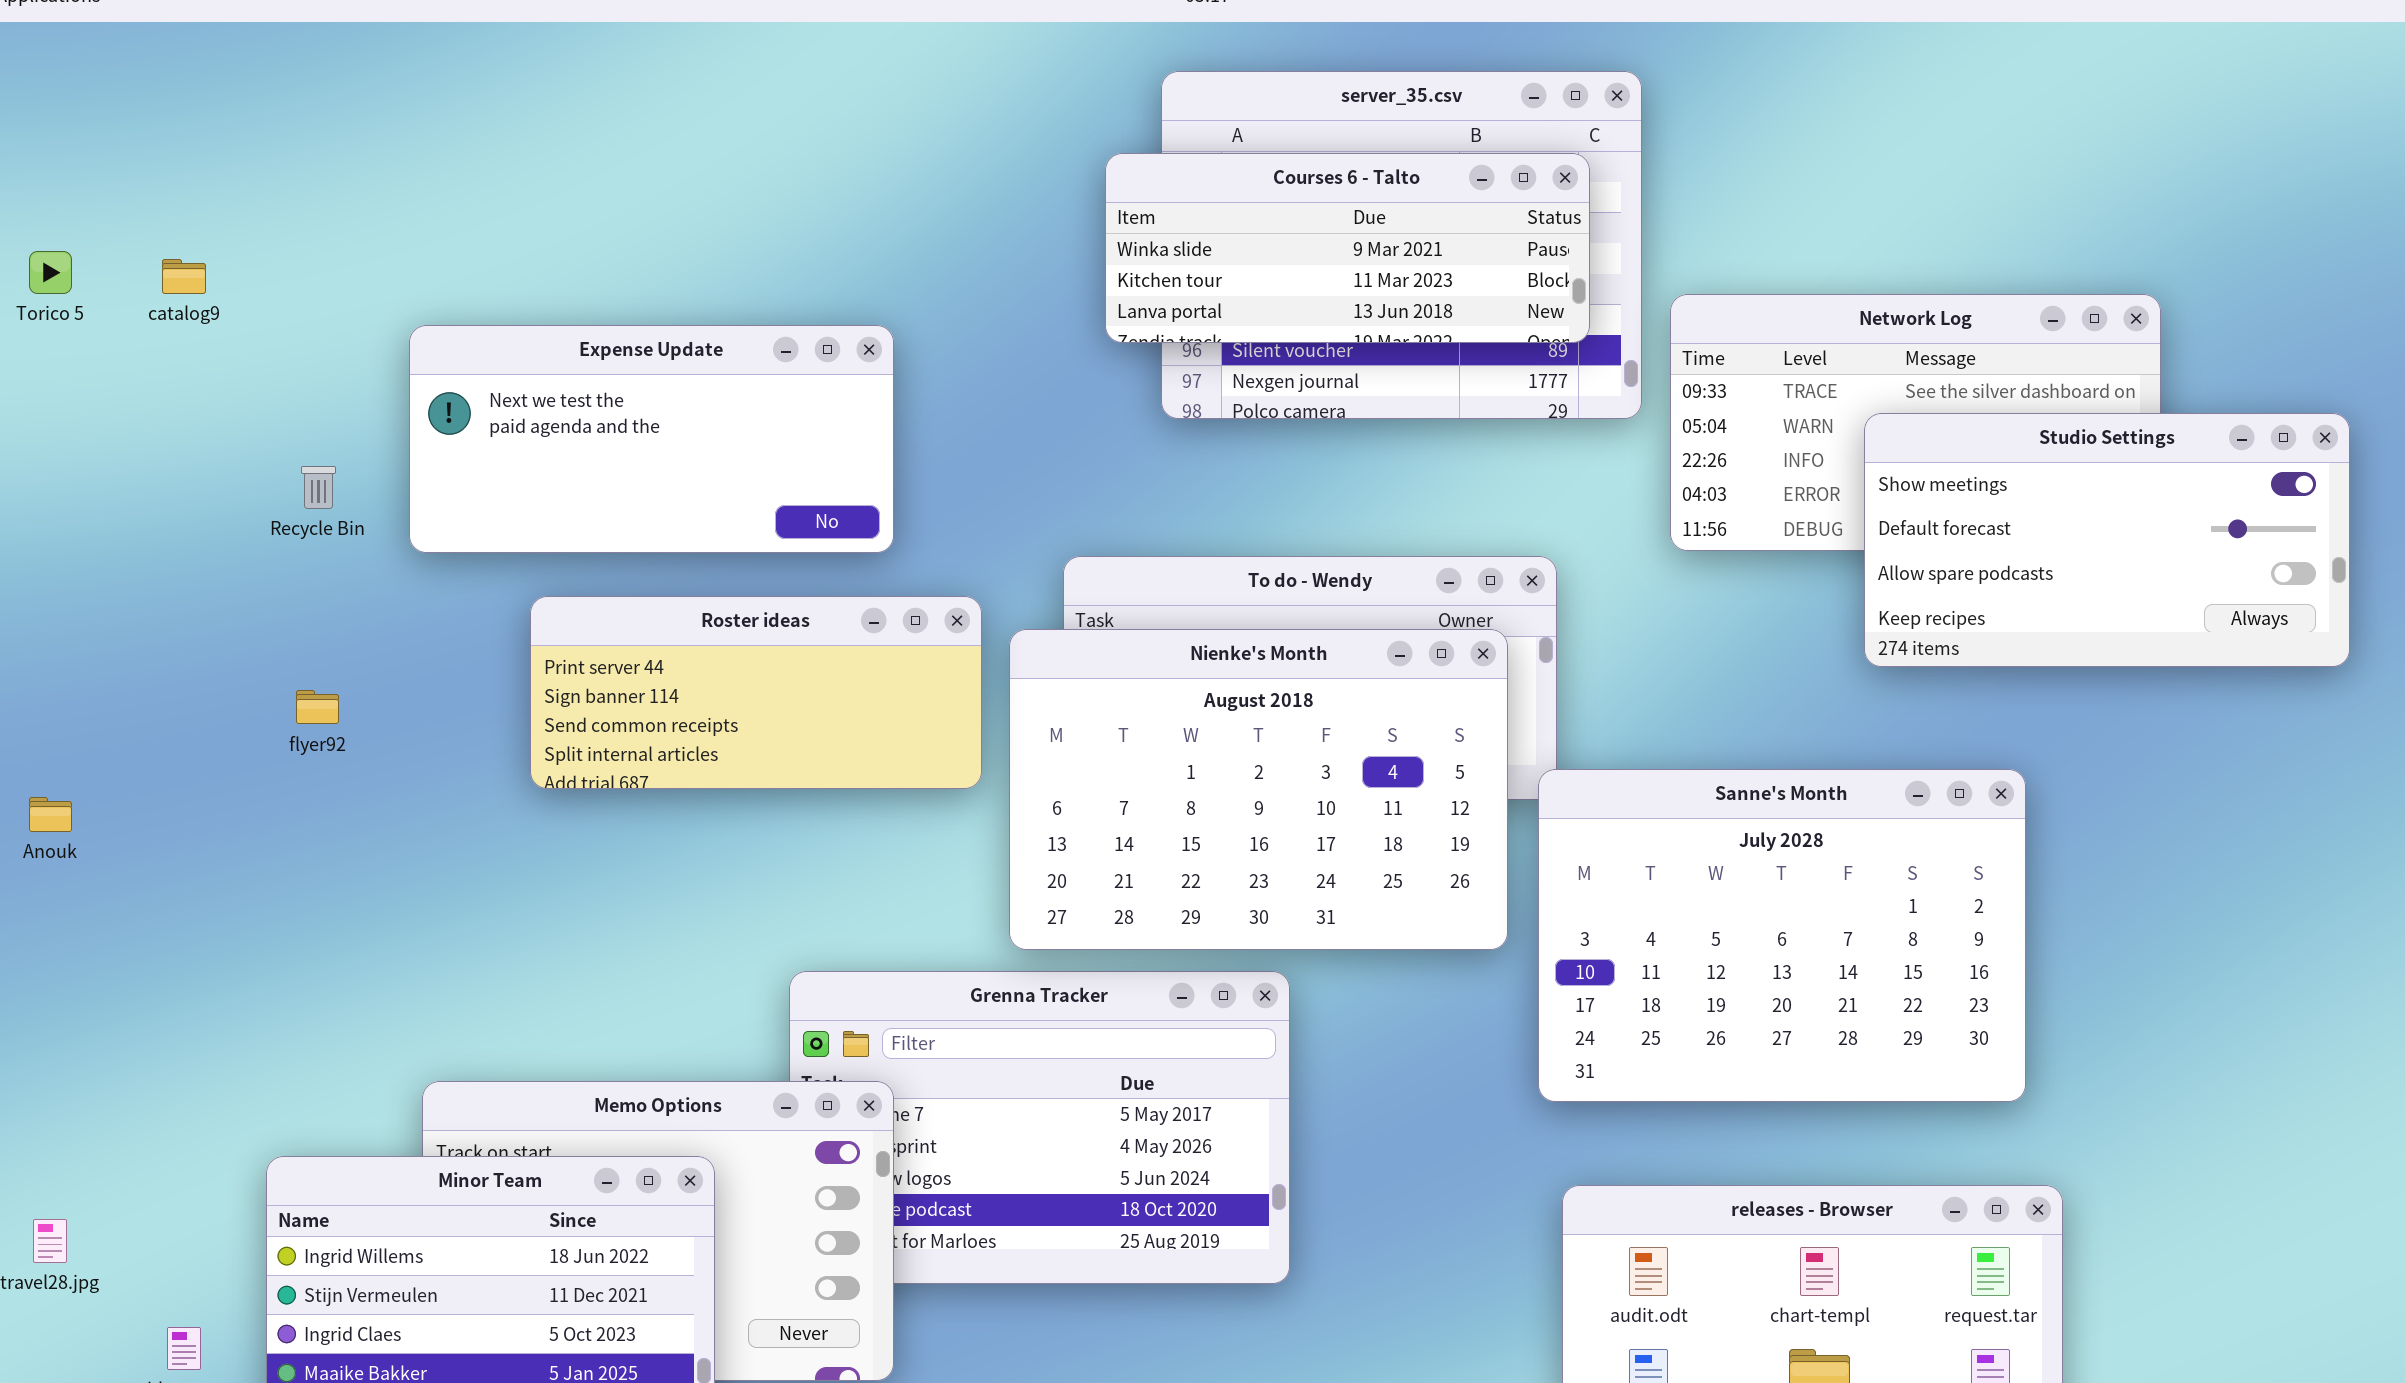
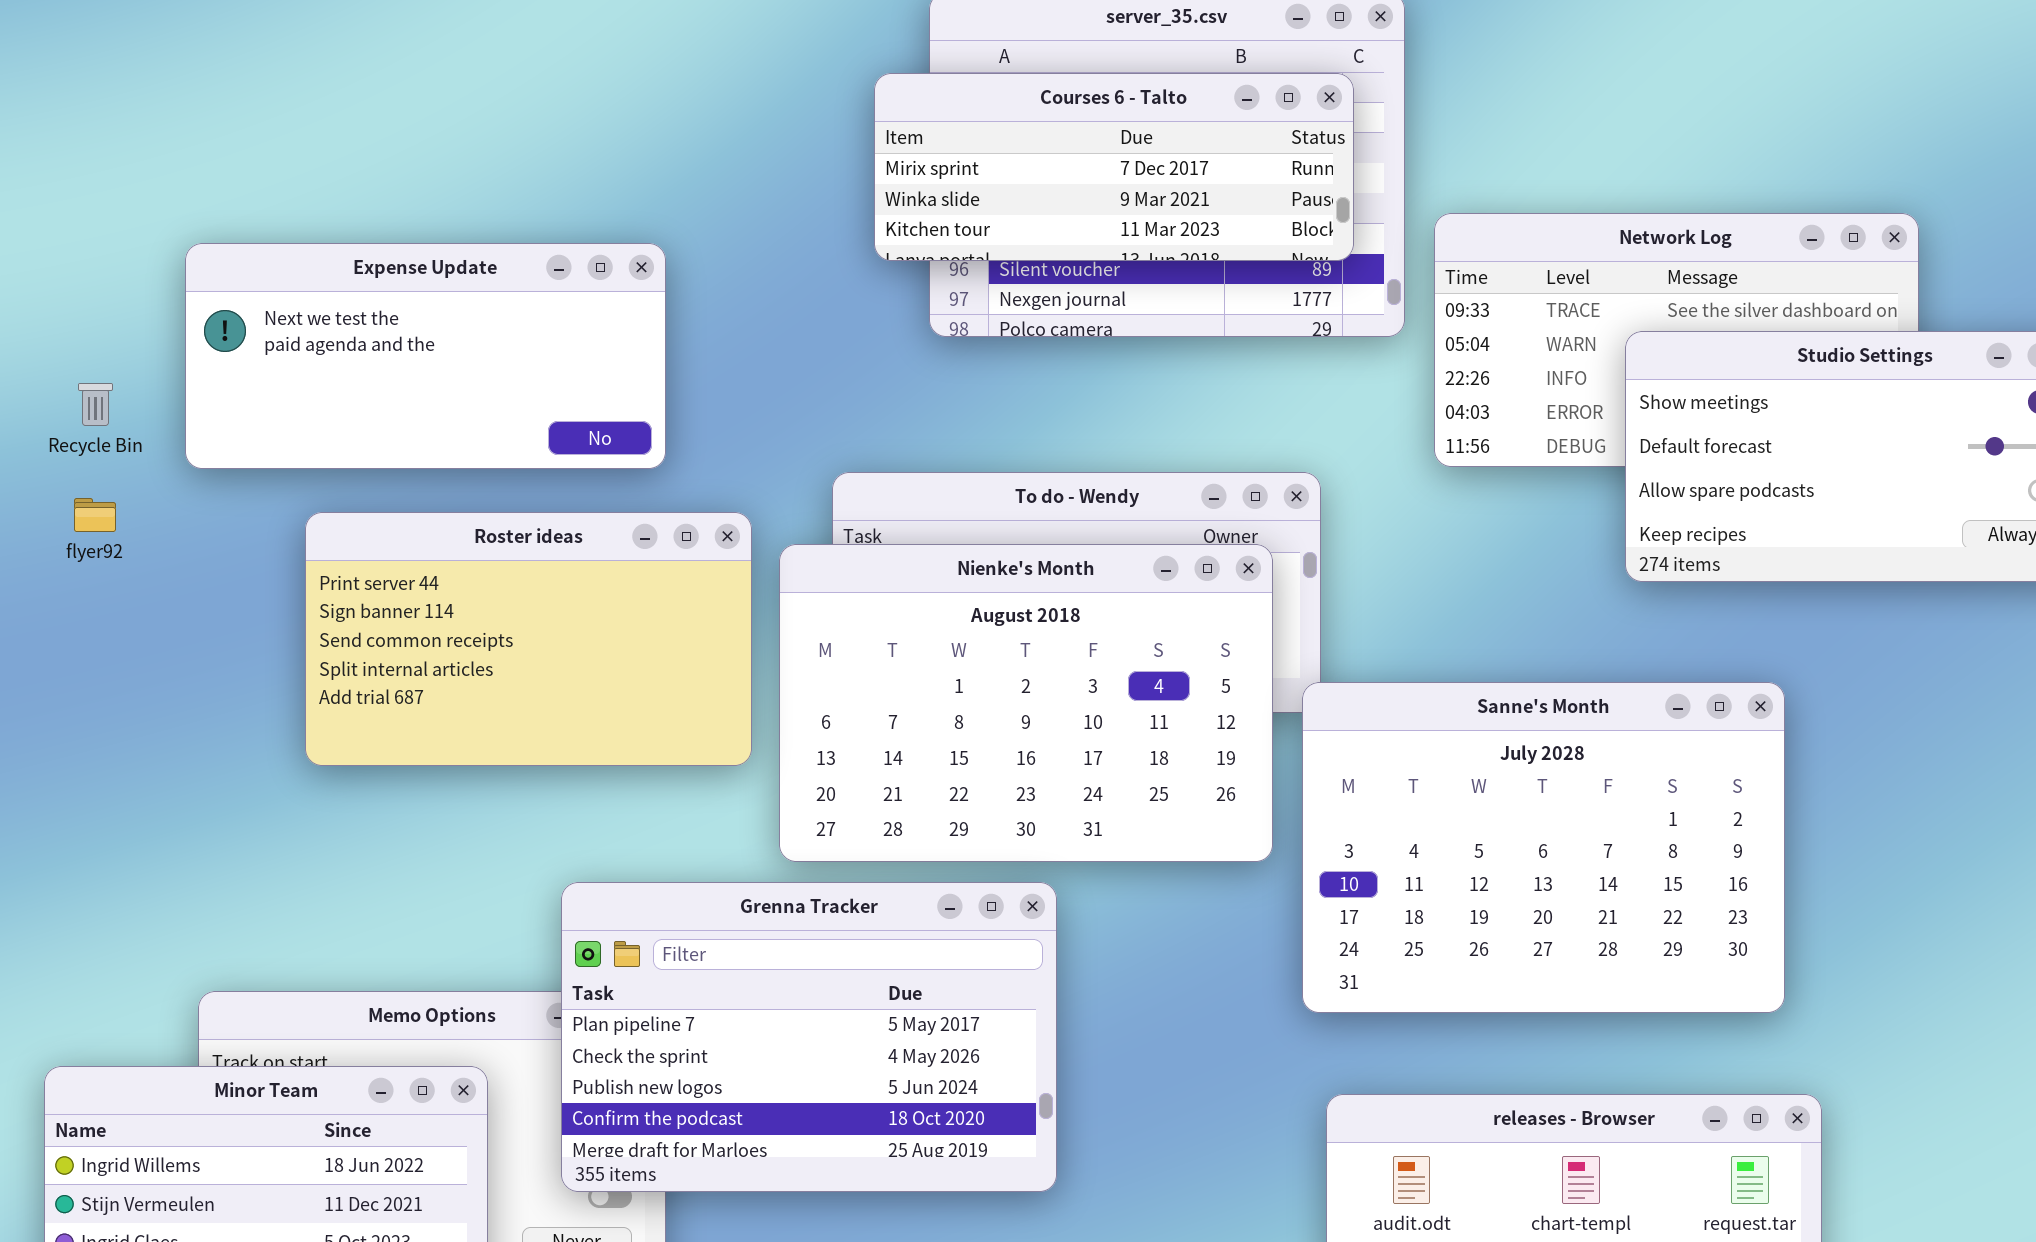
Courses 6 - Talto: [1105,153,1590,343] -> [874,73,1354,261], scrolled up 1 row
Roster ideas: [530,596,982,789] -> [305,512,752,766], resized
flyer92: [296,690,339,724] -> [74,498,116,532], moved
Grenna Tracker: [789,971,1290,1284] -> [561,882,1057,1192], raised

